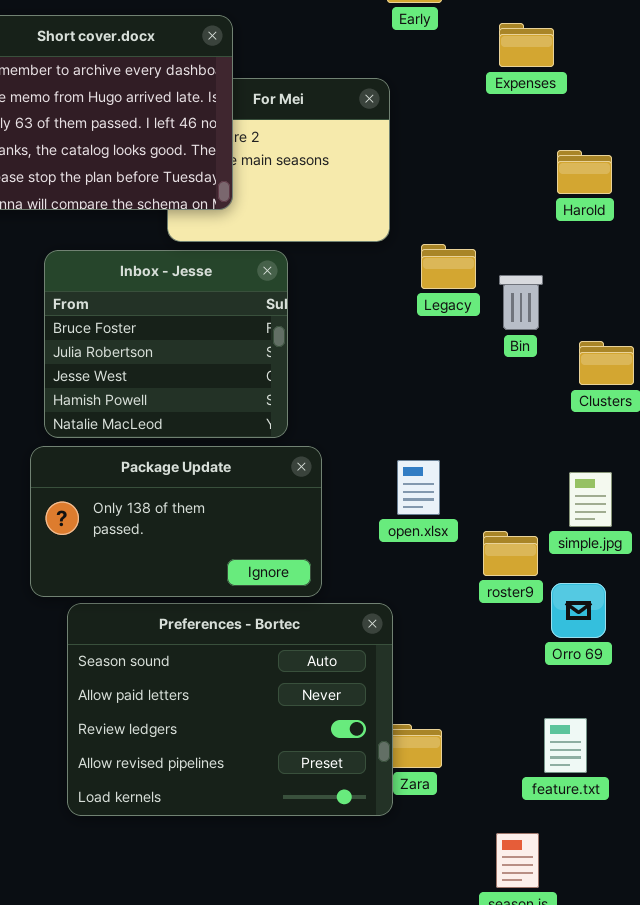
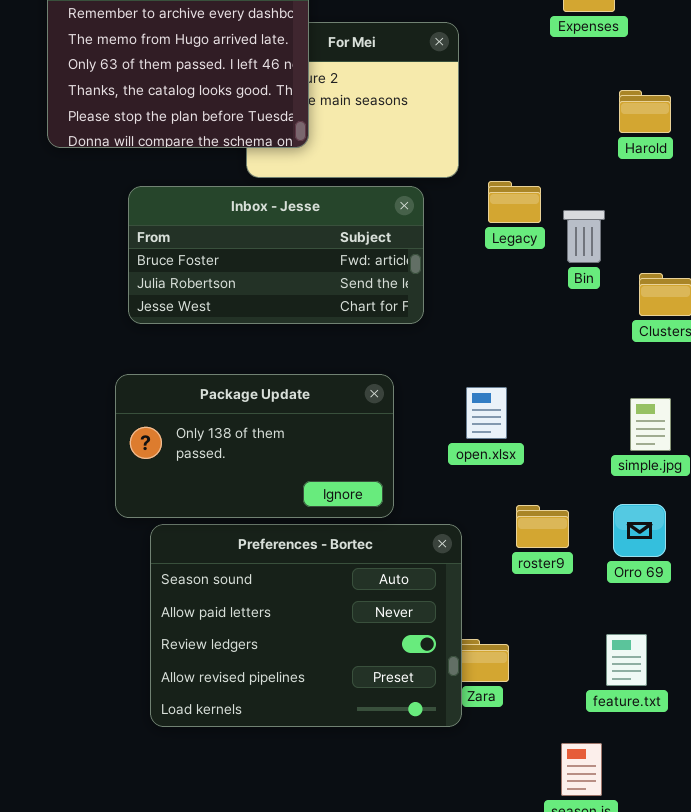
Inbox - Jesse: [44,250,288,438] -> [128,186,424,324], resized
roster9: [483,531,538,576] -> [516,505,569,548], moved

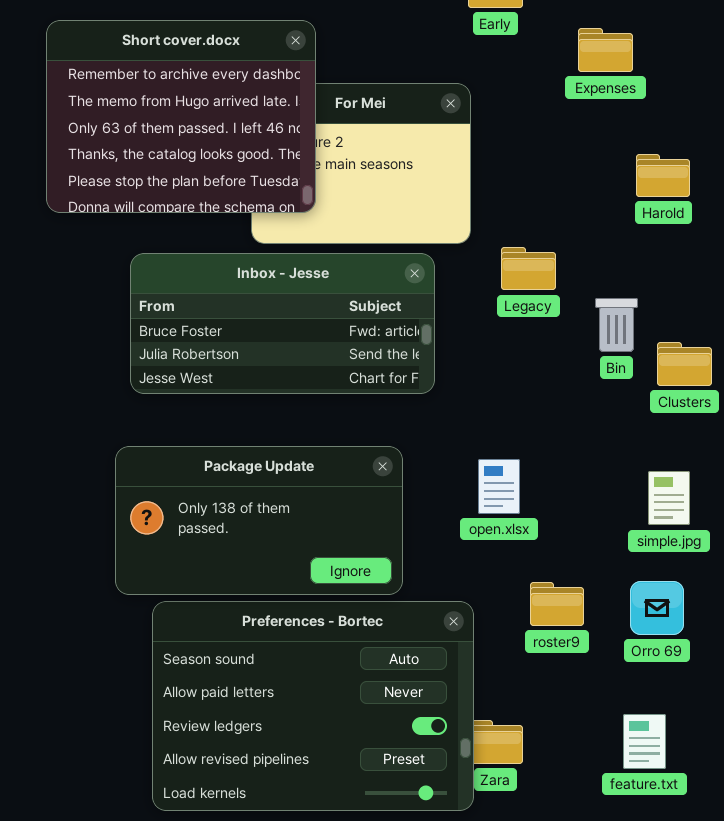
Bin: [563,210,605,263] -> [595,298,638,352], moved

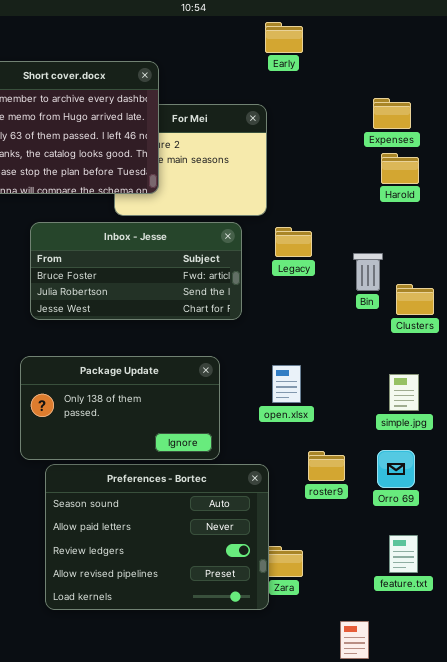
Expenses: [578,28,633,72] -> [373,98,411,129], moved
Legacy: [501,247,556,290] -> [275,227,312,257], moved
feature.txt: [623,714,666,769] -> [389,535,418,573], moved

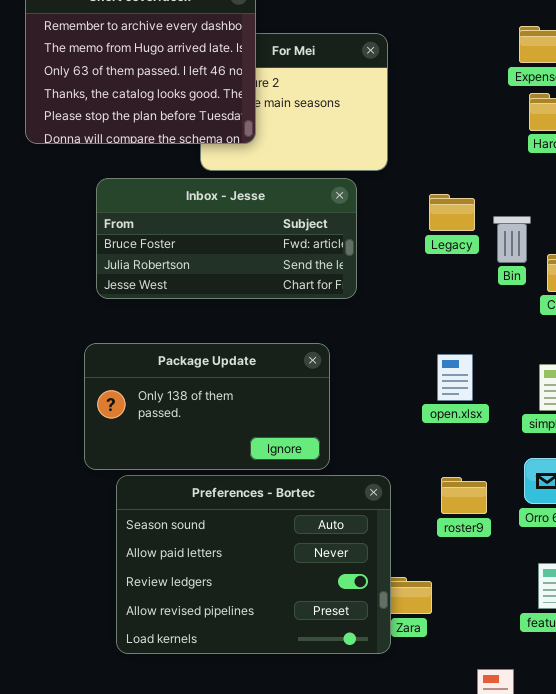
Legacy: [275,227,312,257] -> [429,194,475,231], moved
open.xlsx: [272,365,301,403] -> [437,354,473,401], moved
roster9: [308,451,345,481] -> [441,477,487,514], moved

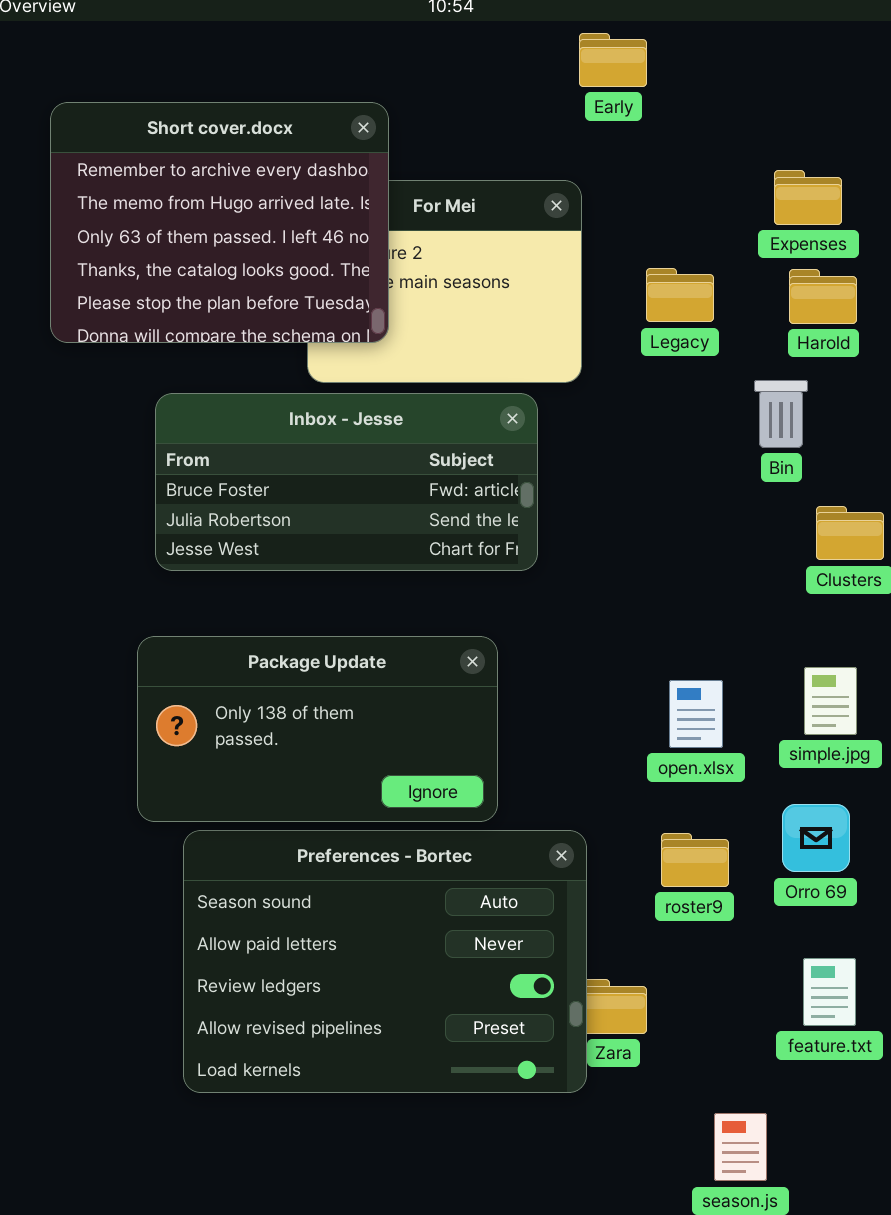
Legacy: [429,194,475,231] -> [646,268,714,322], moved
Bin: [493,216,531,263] -> [754,380,808,448], moved
open.xlsx: [437,354,473,401] -> [669,680,723,748], moved

